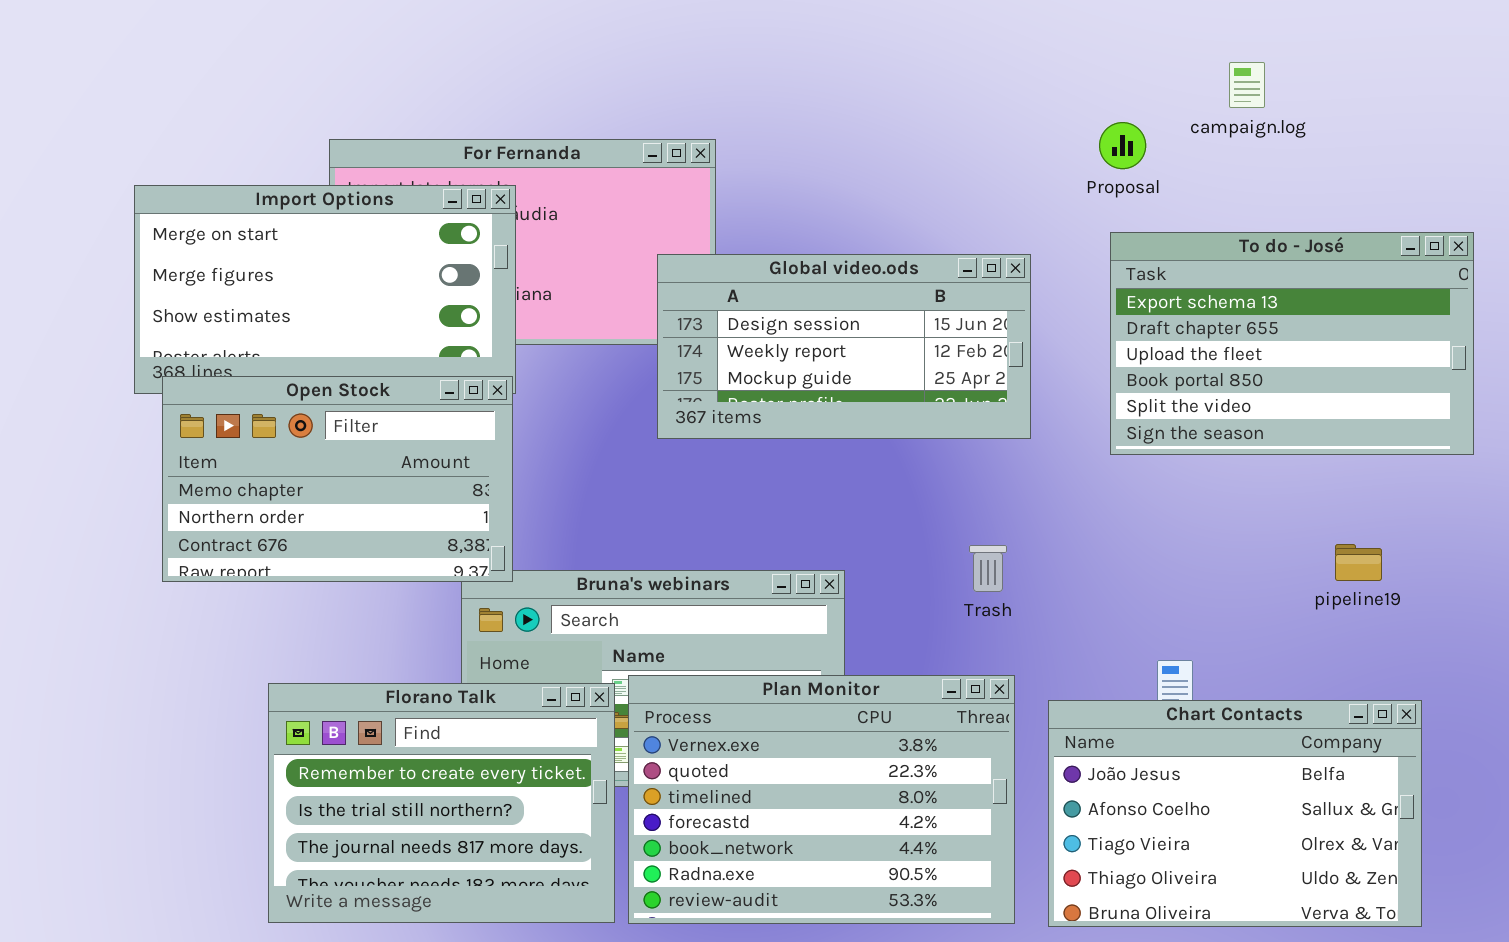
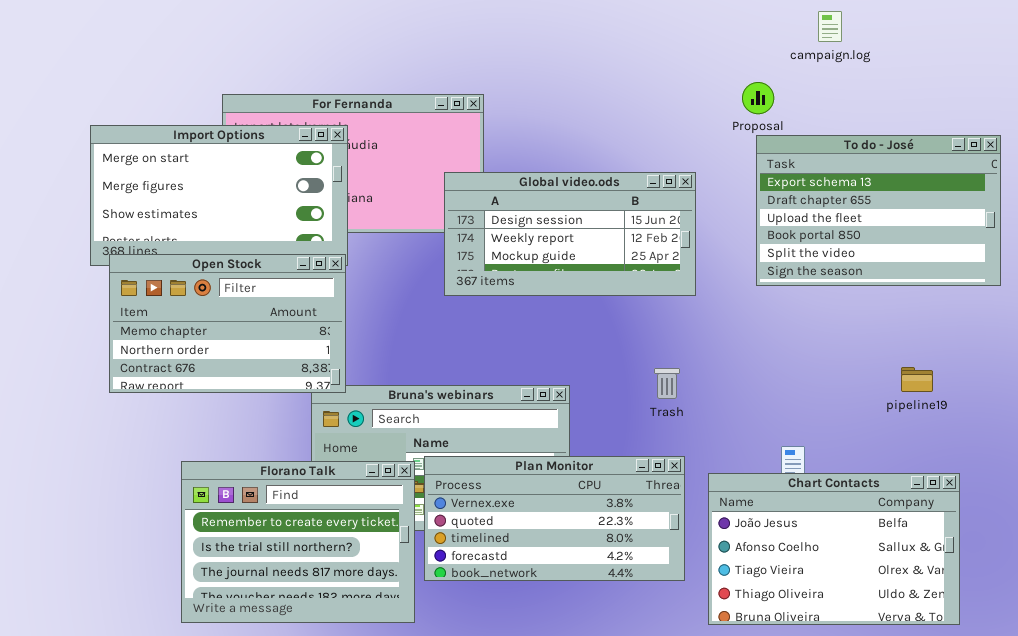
campaign.log: [1229,62,1265,108] -> [818,11,842,42], moved
To do - José: [1110,232,1474,455] -> [756,135,1001,286], moved
Plan Monitor: [628,675,1015,924] -> [424,456,685,581], resized

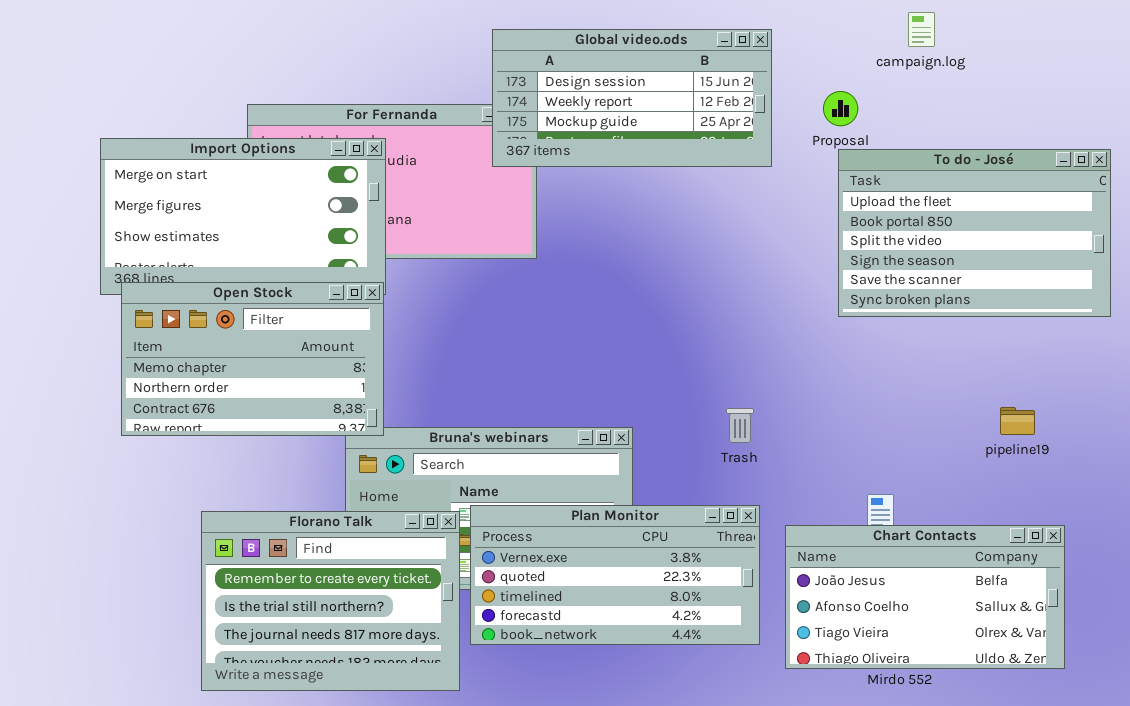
To do - José: [756,135,1001,286] -> [838,149,1111,317], scrolled down 2 rows
Global video.ods: [444,172,696,296] -> [492,29,772,167], moved
Chart Contacts: [708,473,960,625] -> [785,525,1065,669], resized

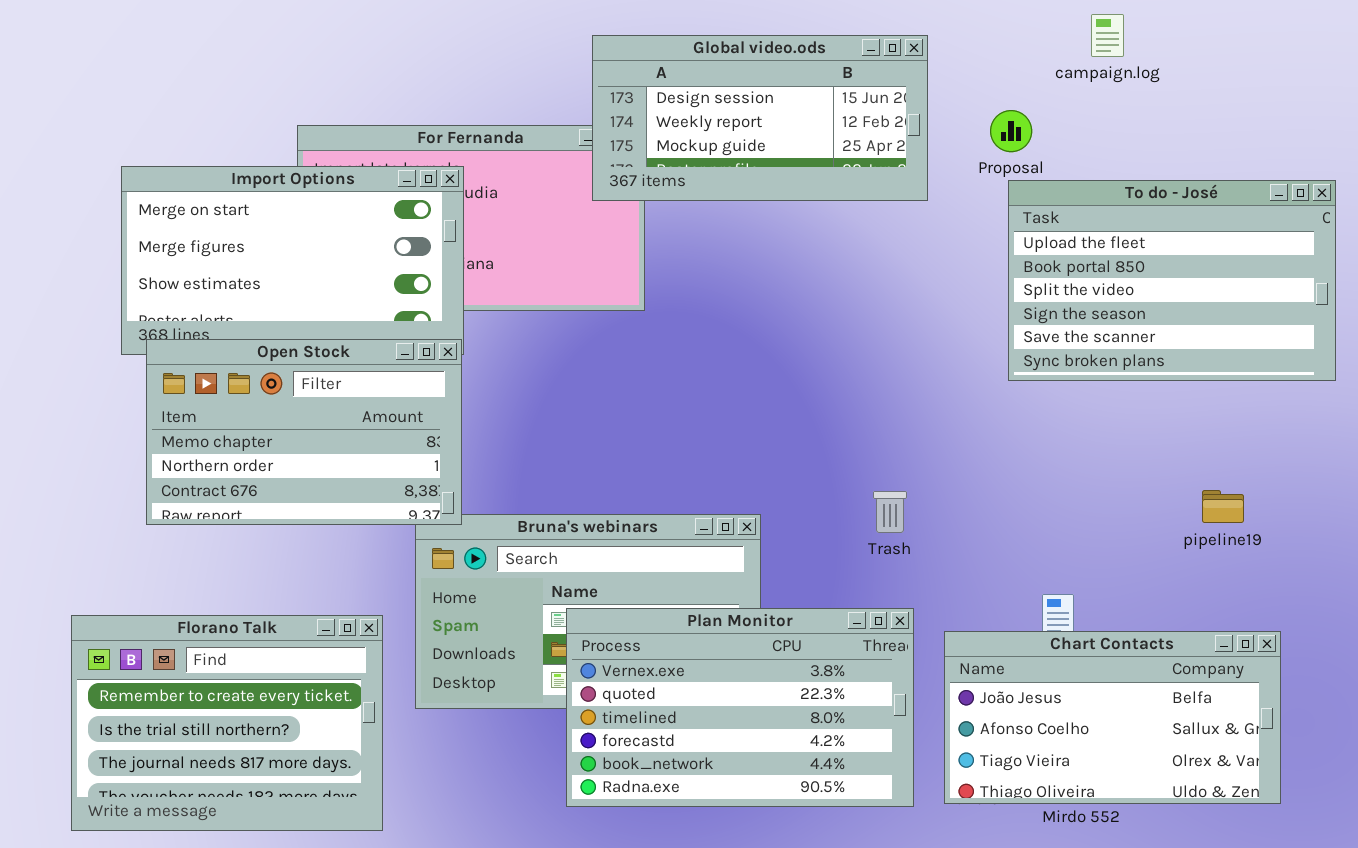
Plan Monitor: [470,505,760,645] -> [566,608,914,807], resized
Florano Talk: [201,511,460,691] -> [71,615,383,831], moved

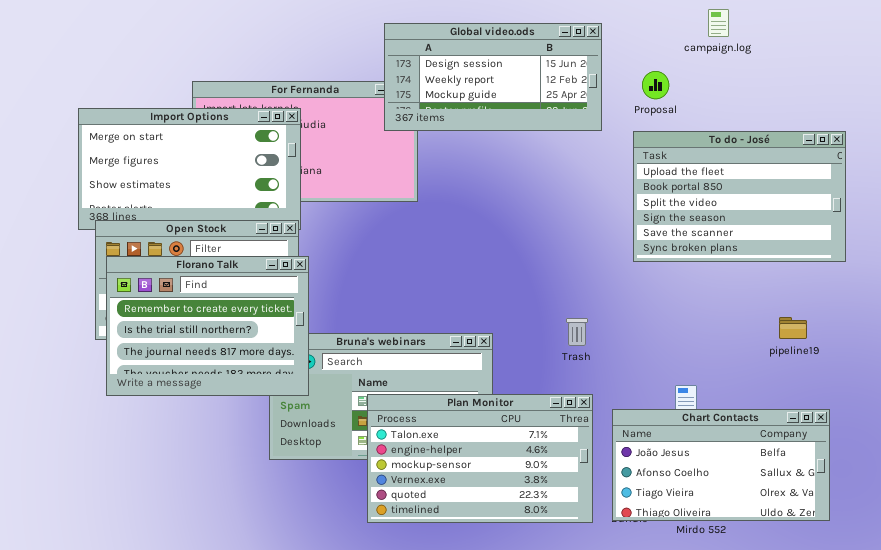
To do - José: [1008,180,1336,381] -> [633,131,846,262], moved
Plan Monitor: [566,608,914,807] -> [367,394,593,523], scrolled up 3 rows
Florano Talk: [71,615,383,831] -> [106,256,309,396], moved

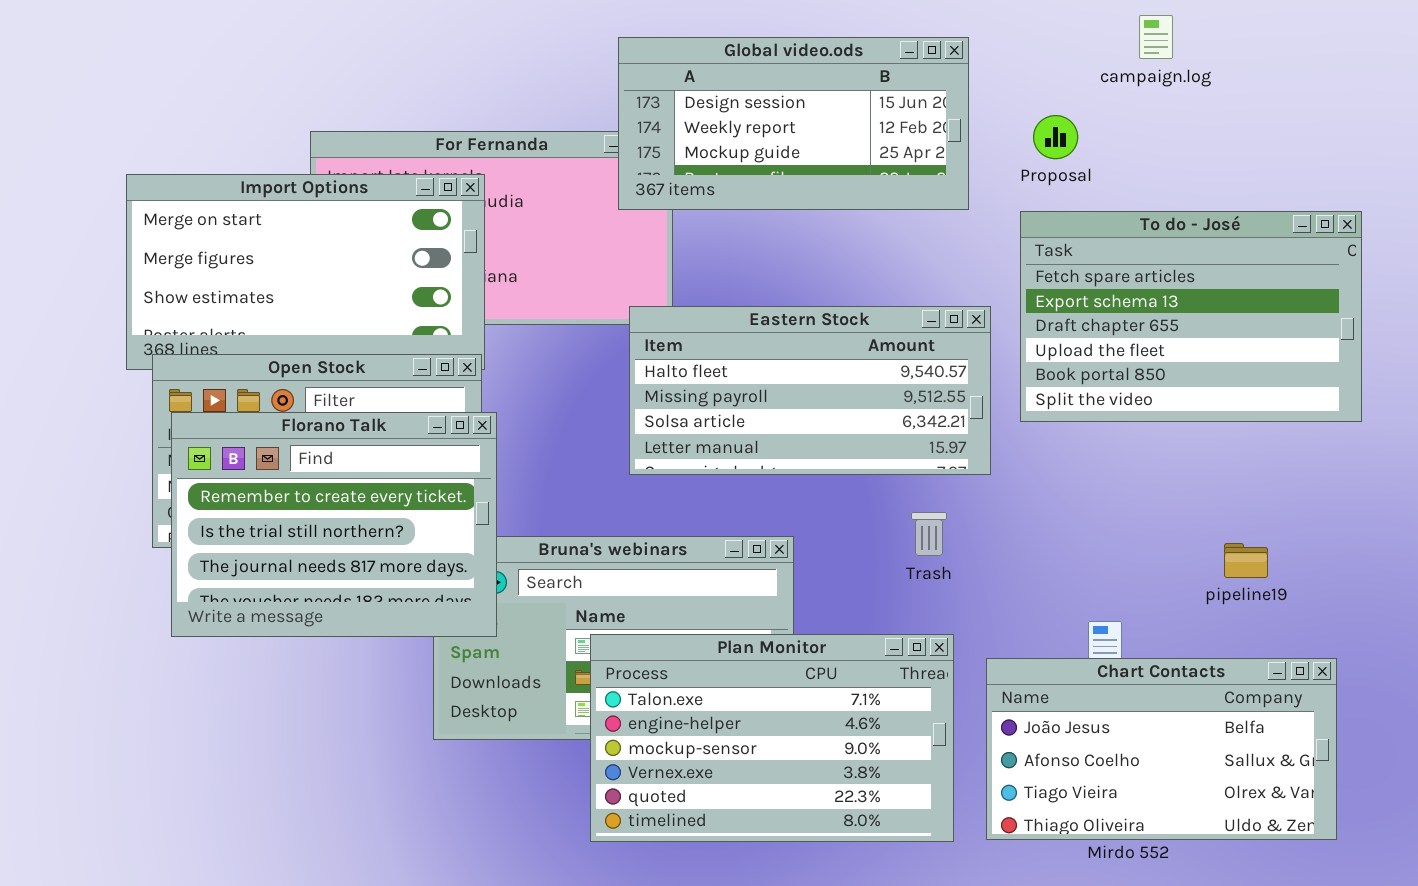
To do - José: [633,131,846,262] -> [1020,211,1362,422], scrolled up 3 rows
Eastern Stock: none -> [629,306,991,475], opened
pipeline19: [779,317,807,339] -> [1224,543,1268,578], moved

